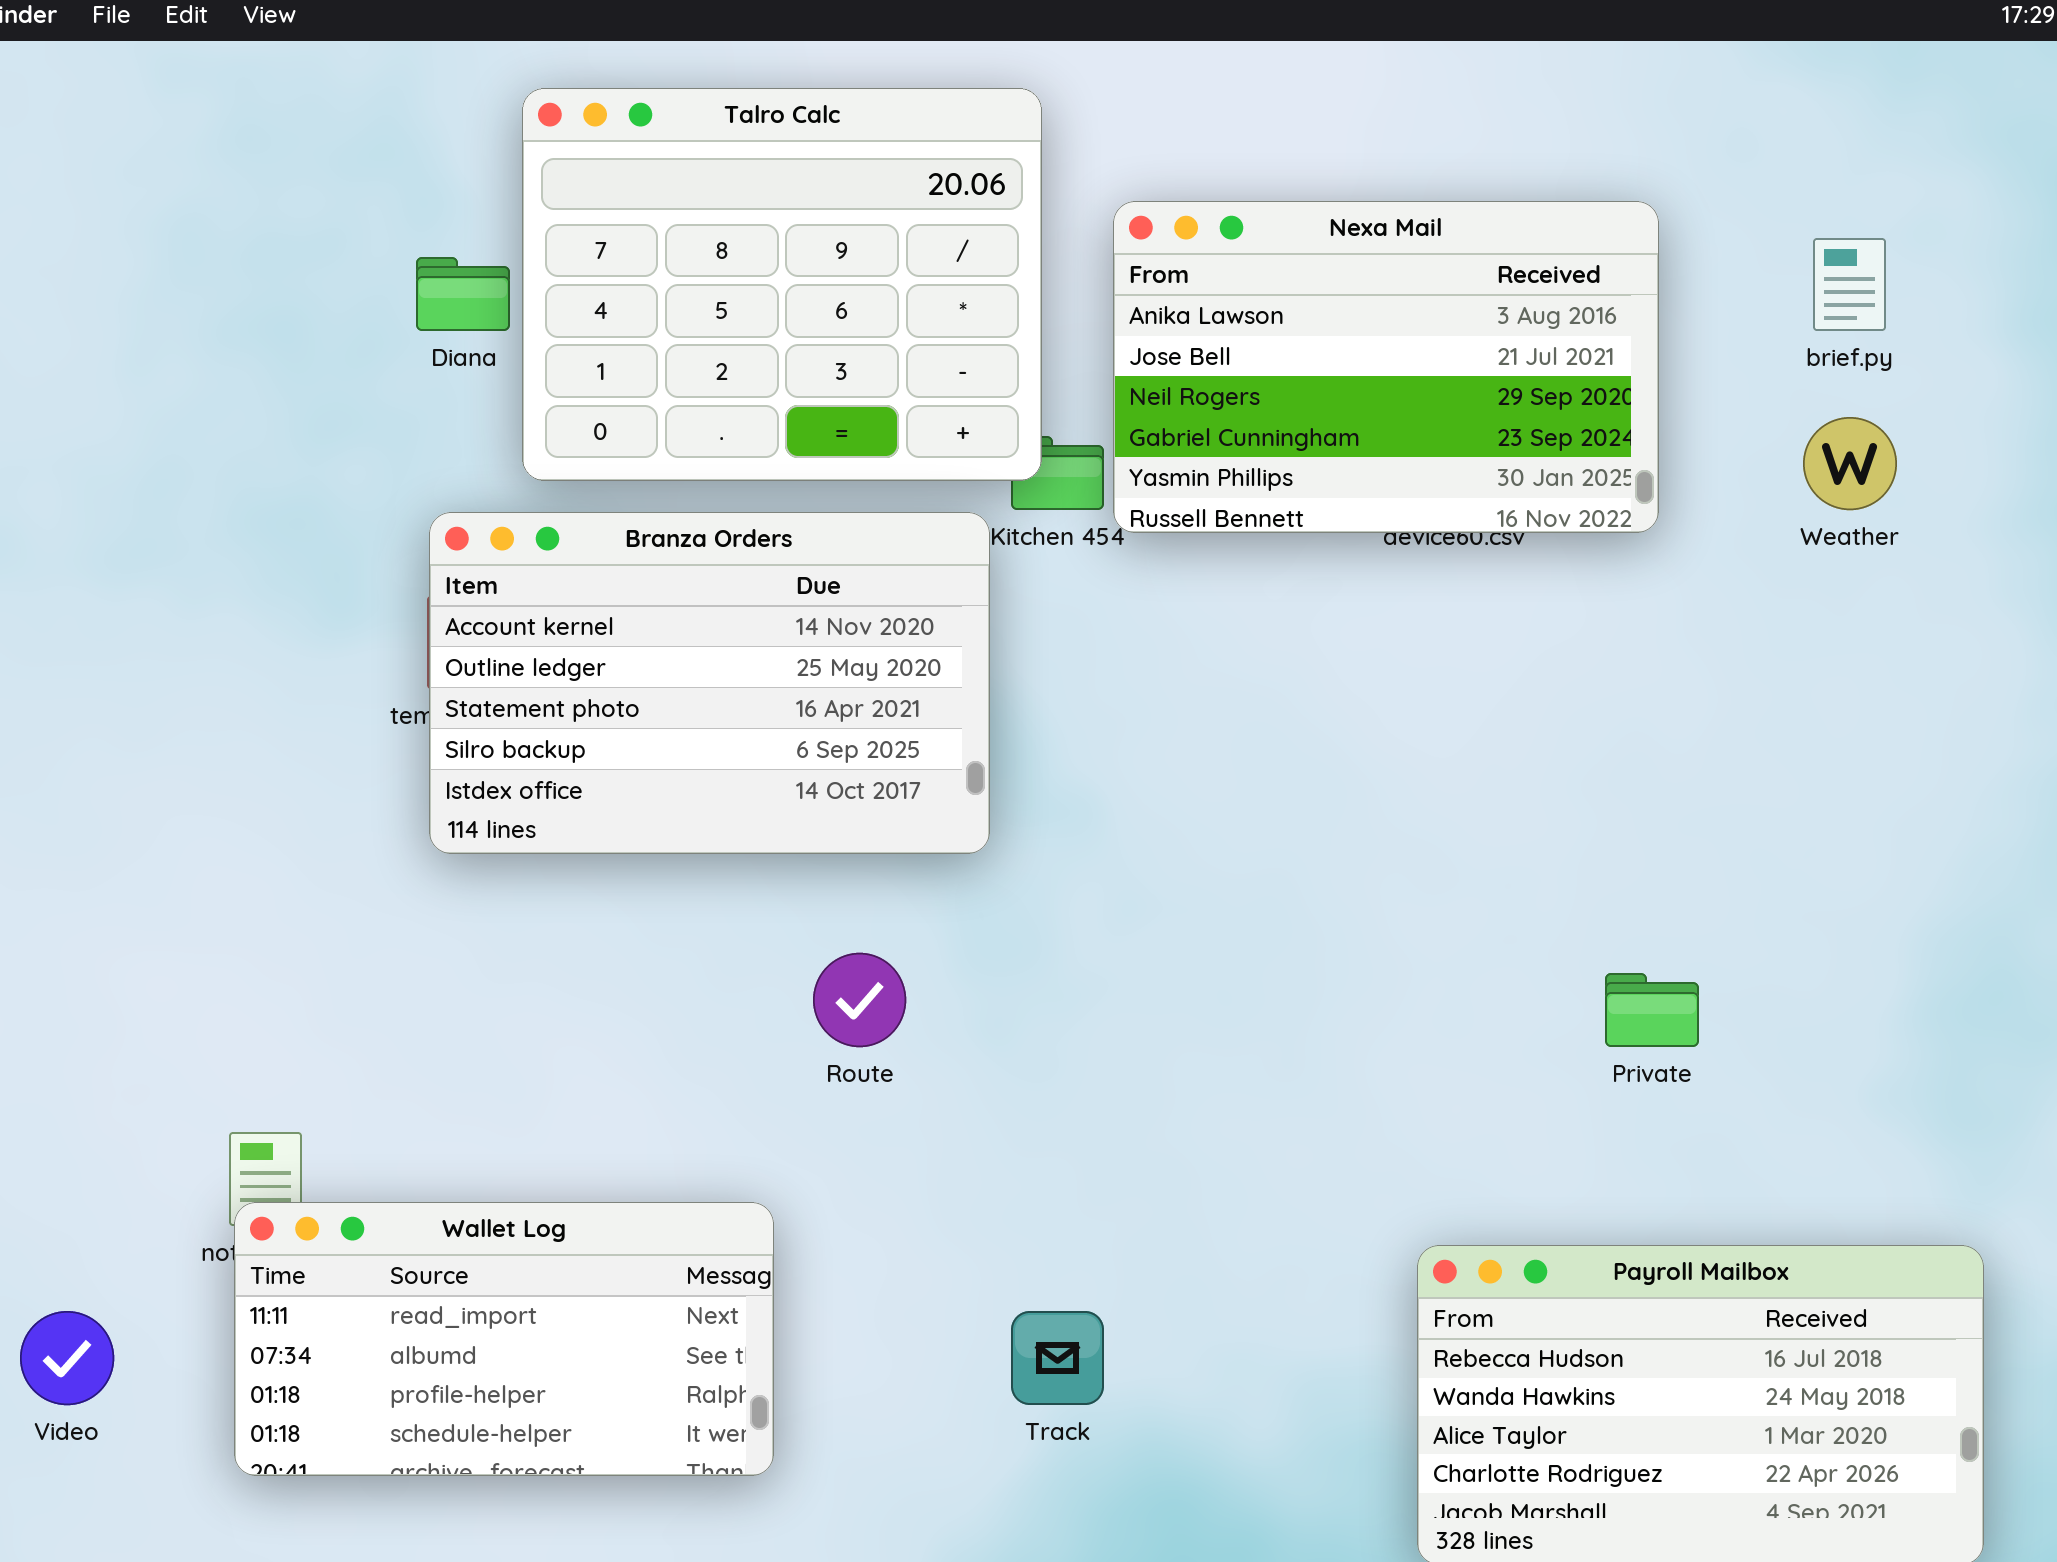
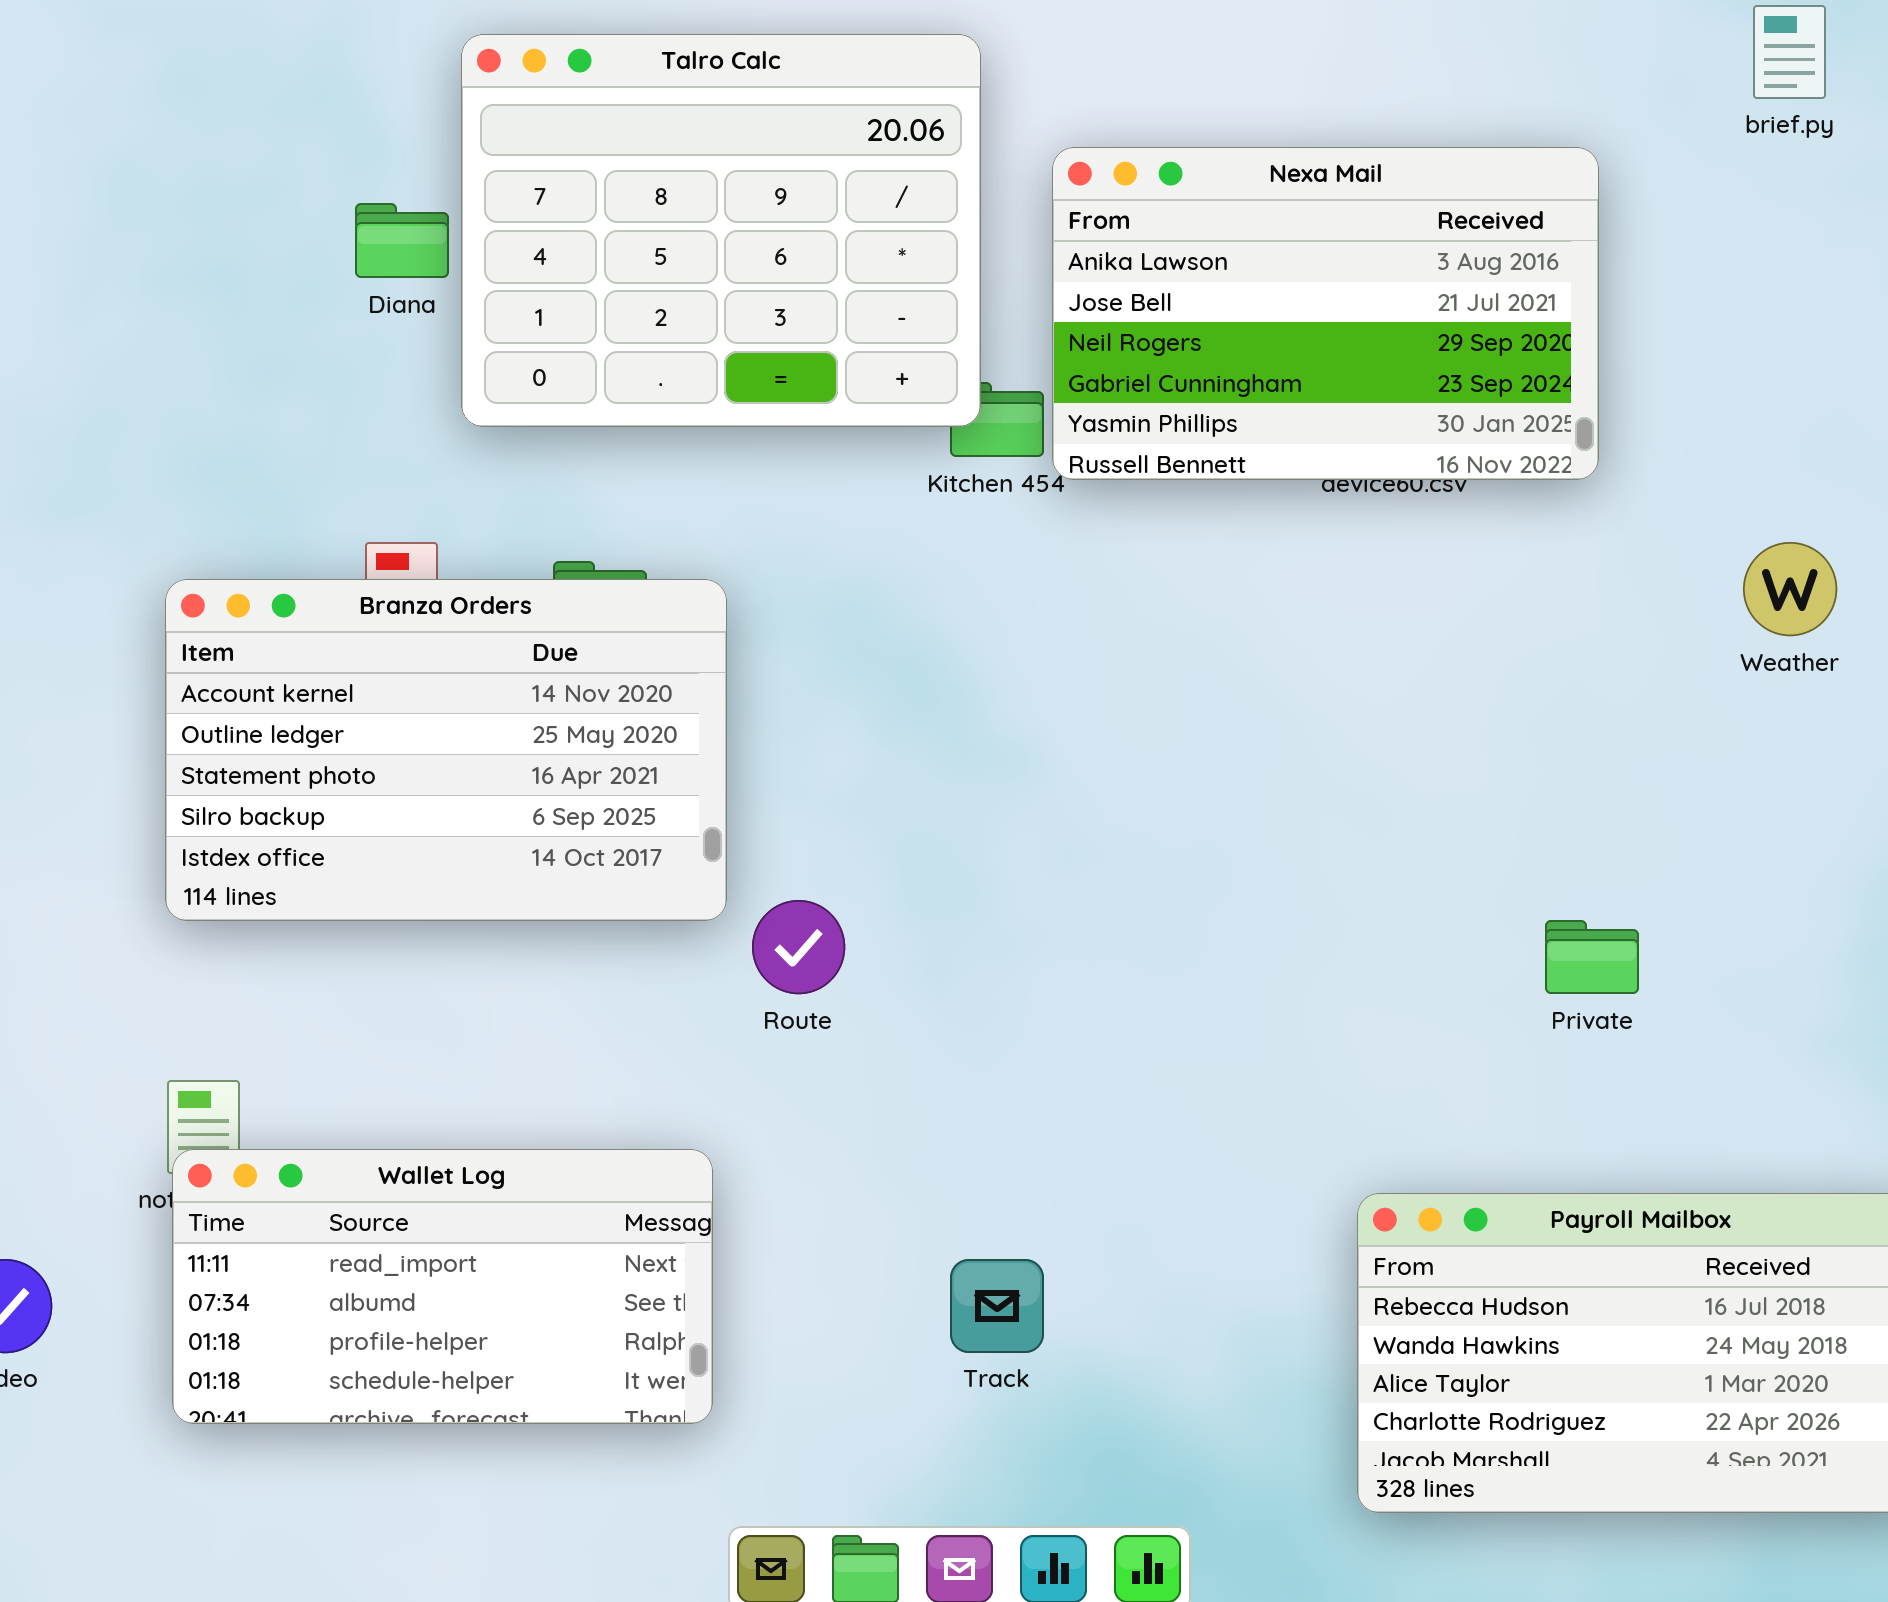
brief.py: [1813,238,1886,331] -> [1753,5,1826,99], moved
Weather: [1803,417,1897,510] -> [1743,542,1837,636], moved
Branza Orders: [429,512,990,854] -> [165,579,727,921], moved

